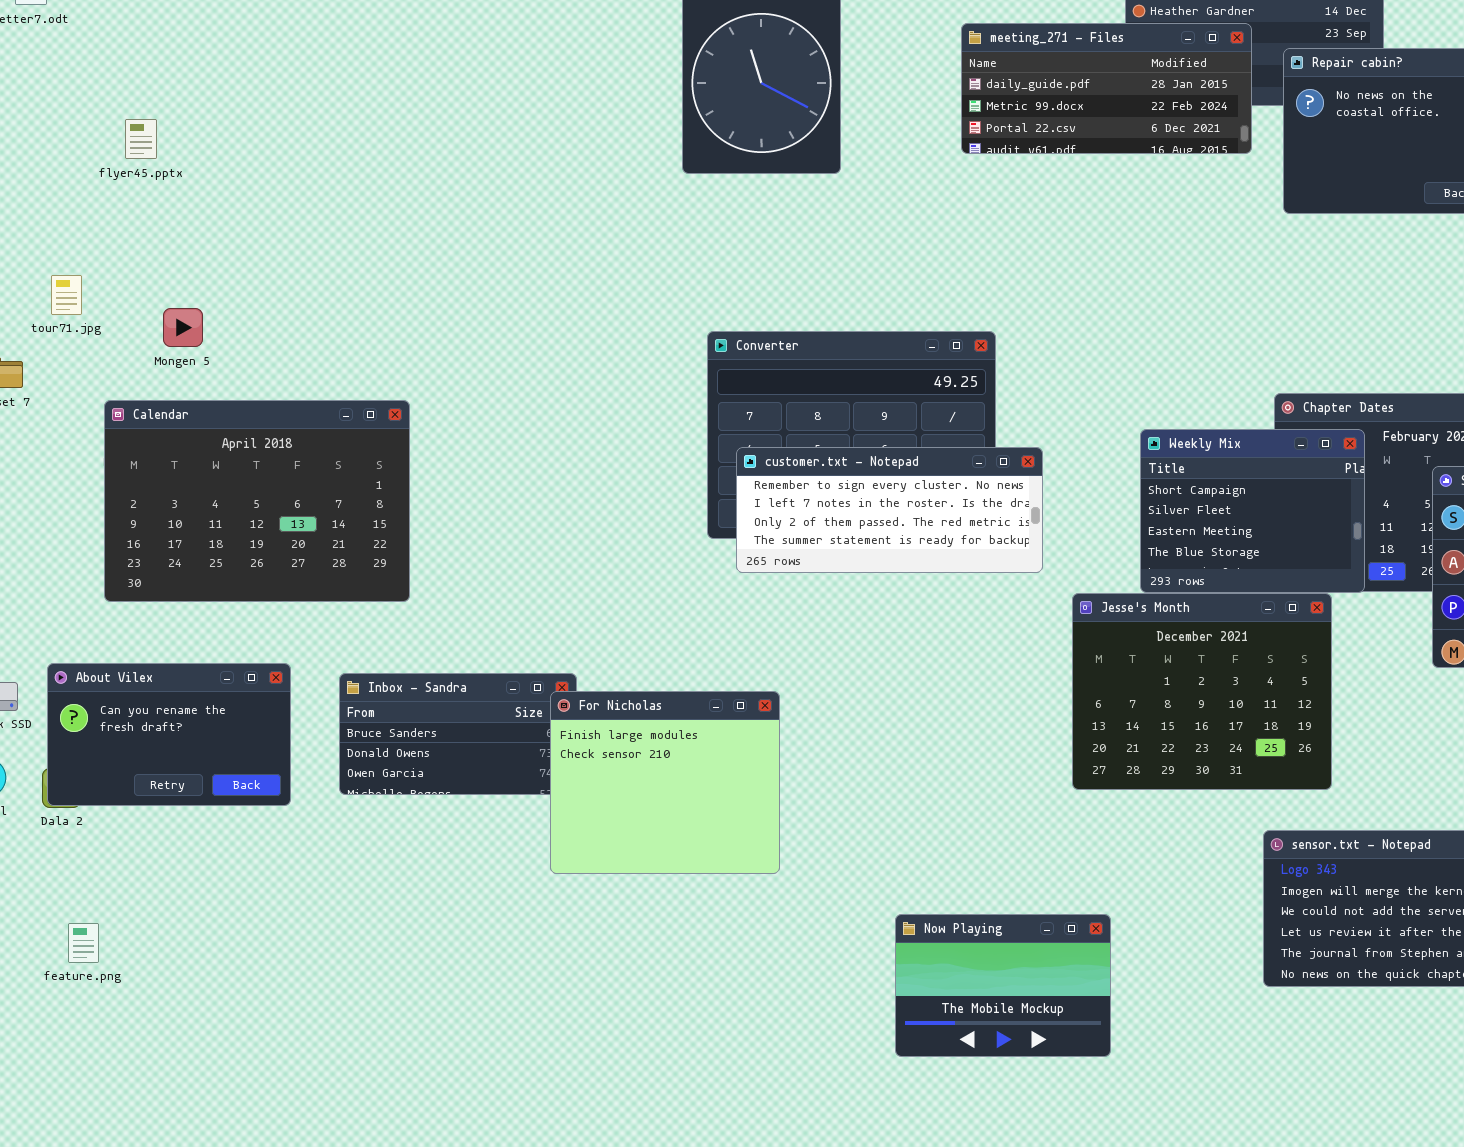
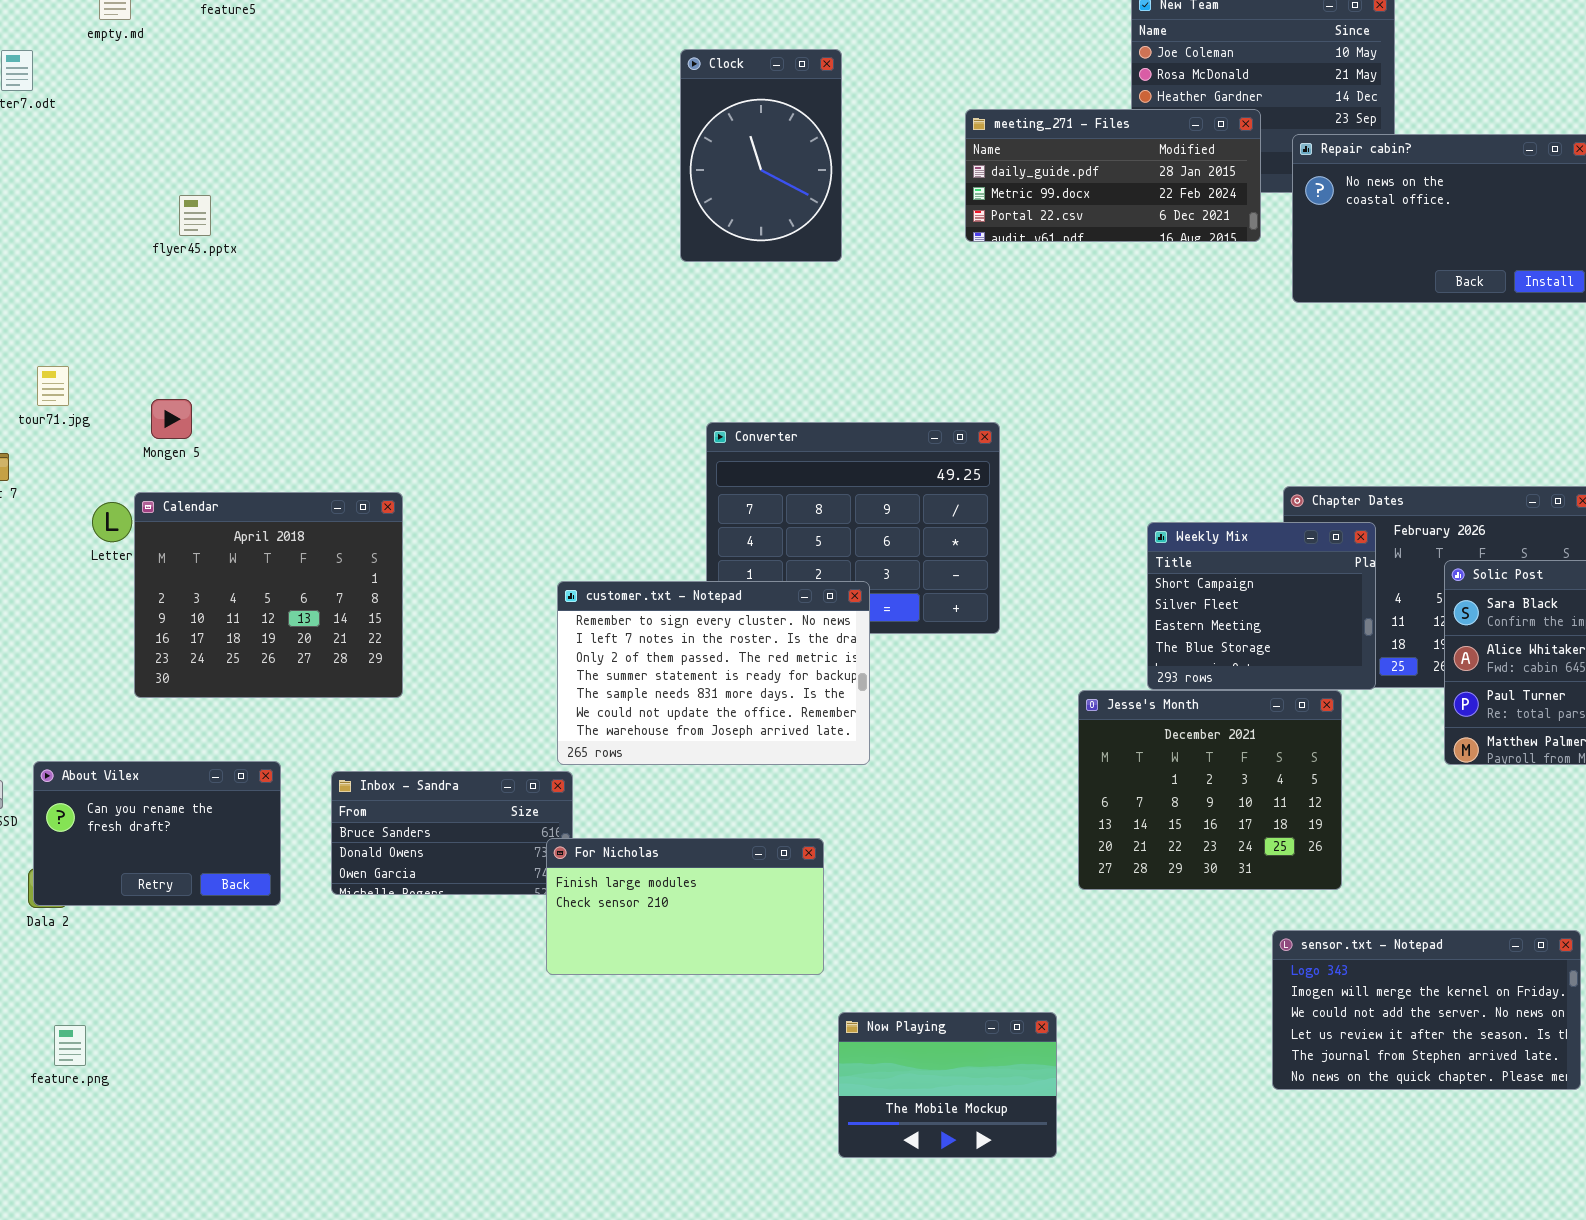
flyer45.pptx: [125,119,157,159] -> [179,195,211,236], moved
Calendar: [104,400,410,602] -> [134,492,403,698], resized
customer.txt - Notepad: [736,447,1043,573] -> [557,581,870,765], moved, resized
For Nicholas: [550,691,780,874] -> [546,838,824,975], resized
Now Playing: [895,914,1111,1057] -> [838,1012,1057,1158], moved

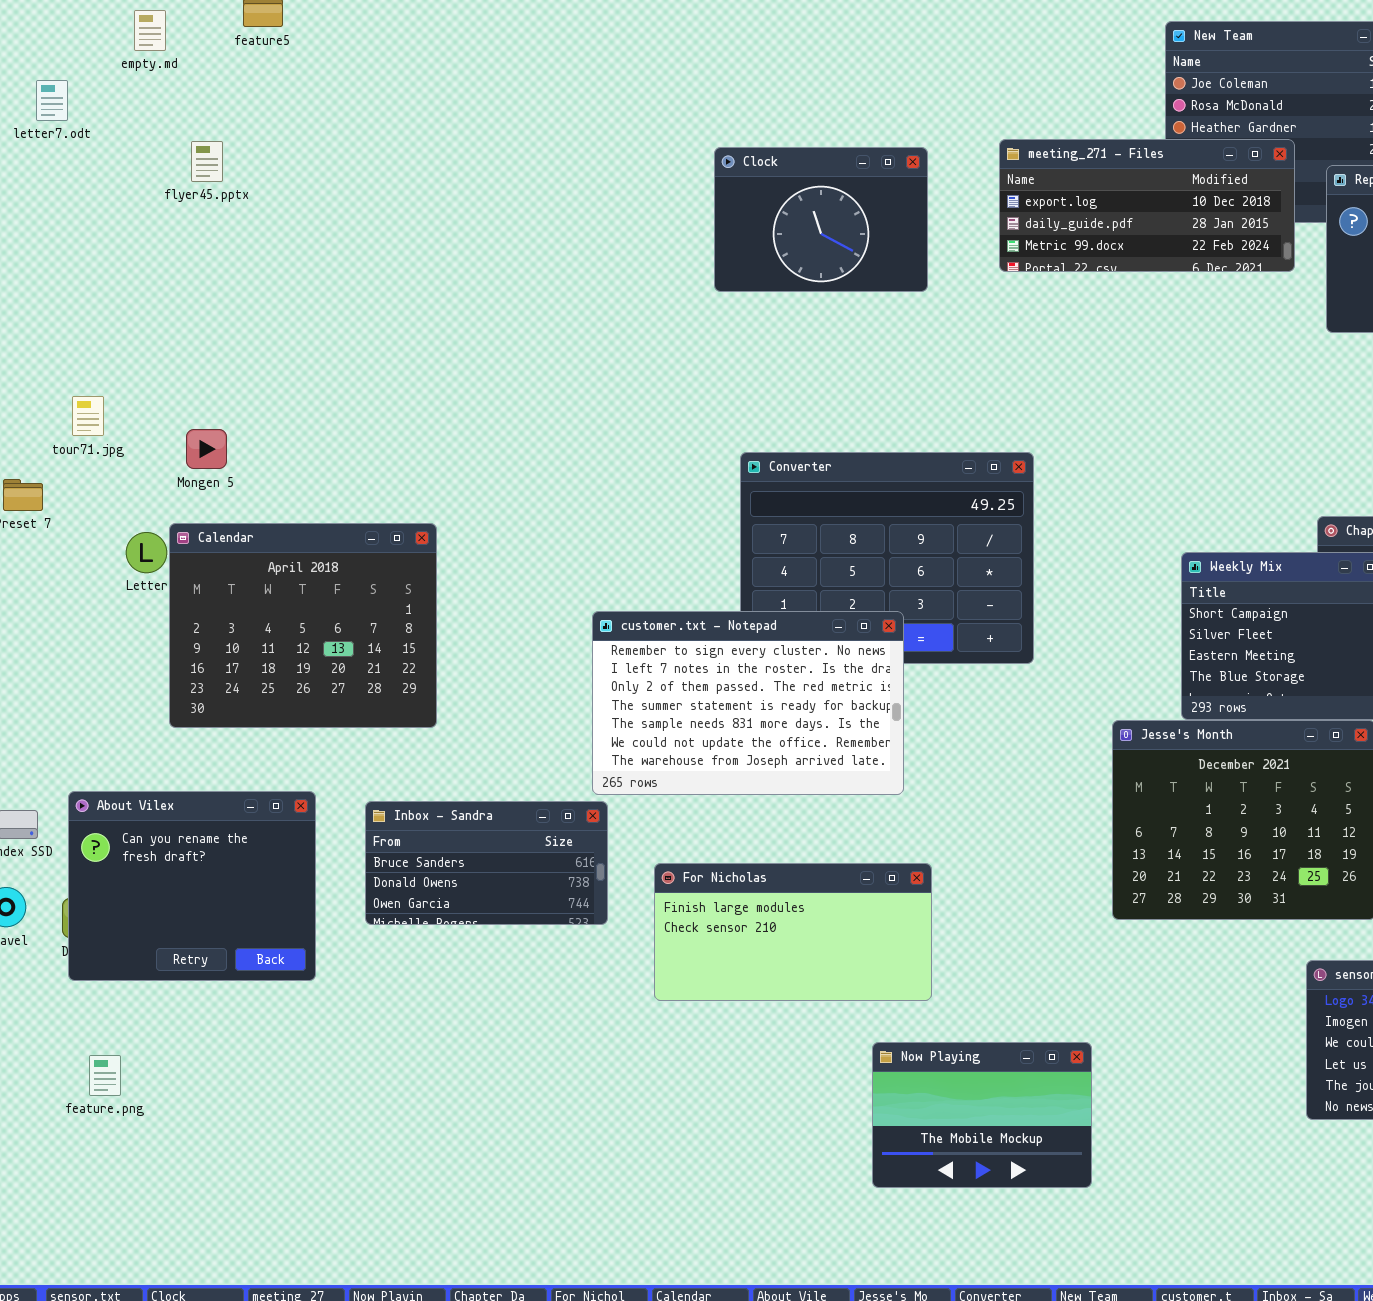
Clock: [680,49,842,262] -> [714,147,928,292], resized
meeting_271 - Files: [965,109,1261,242] -> [999,139,1295,272], scrolled up 1 row
flyer45.pptx: [179,195,211,236] -> [191,141,223,182], moved
About Vilex: [33,761,281,906] -> [68,791,316,981], resized
For Nicholas: [546,838,824,975] -> [654,863,932,1001], moved

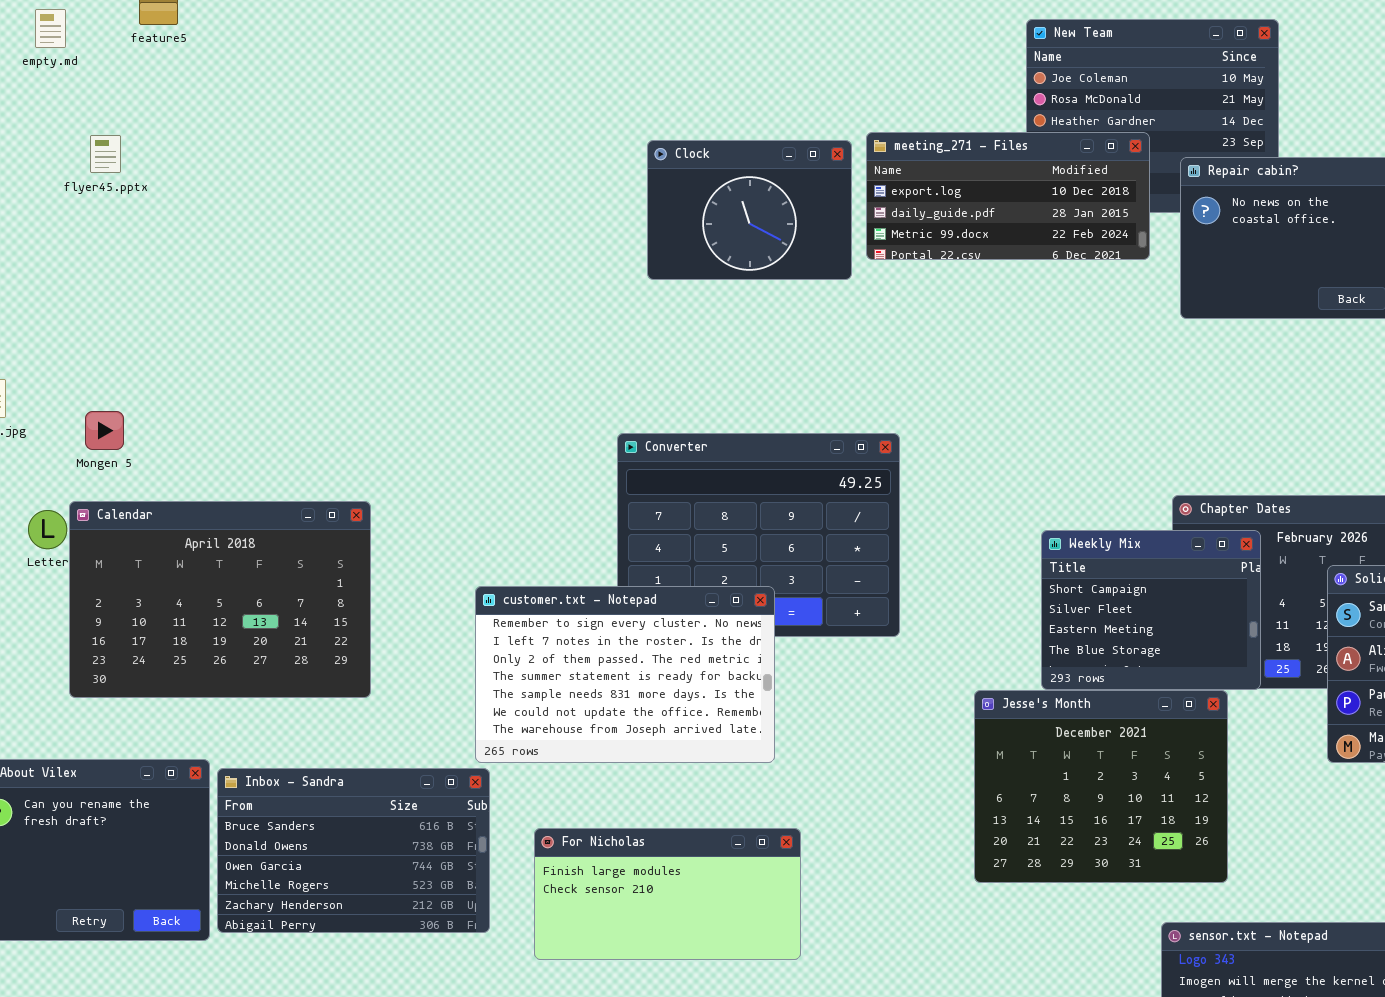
Clock: [714,147,928,292] -> [647,140,852,280], moved
Calendar: [169,523,437,728] -> [69,501,371,698], resized
Inbox - Sandra: [365,801,608,925] -> [217,768,490,933], resized

